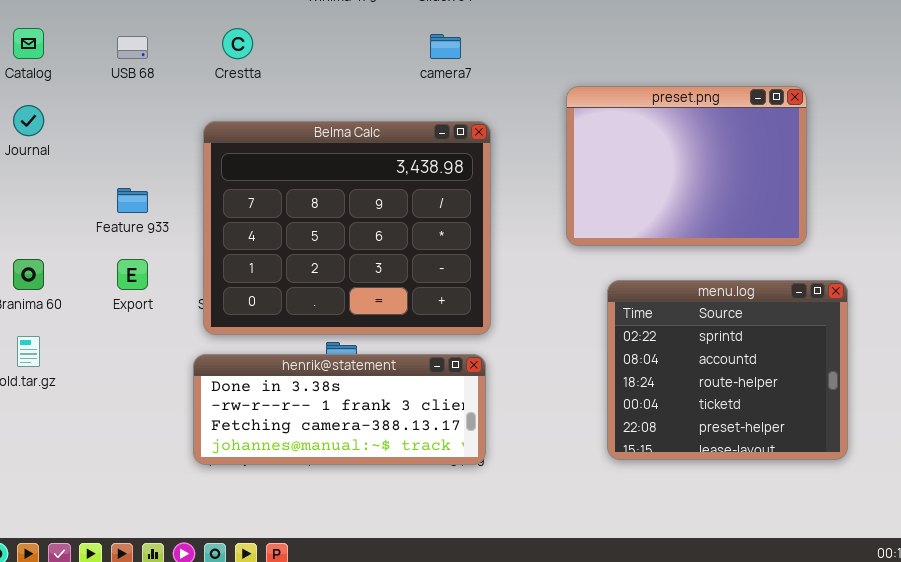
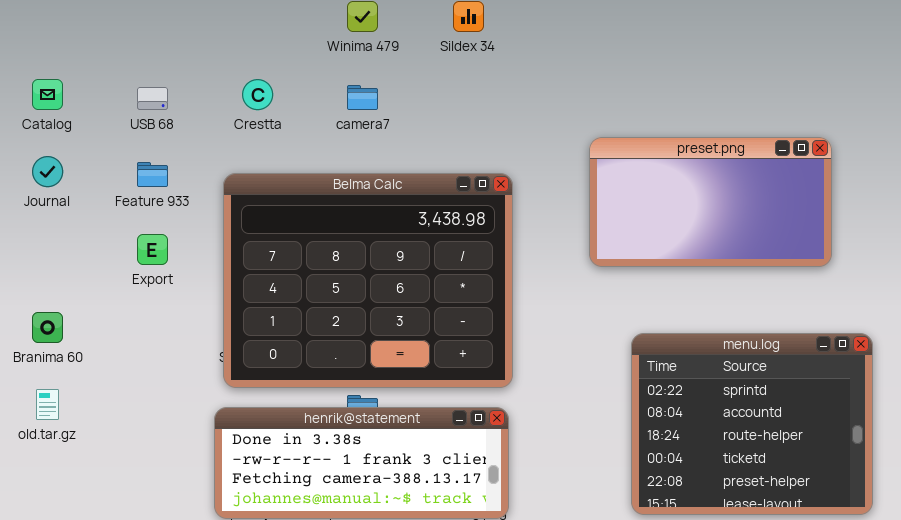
camera7: [430,34,461,59] -> [347,85,378,110], moved
preset.png: [566,86,807,246] -> [589,137,832,267], resized
Feature 933: [117,188,148,213] -> [137,162,168,187], moved
Export: [117,259,148,290] -> [137,234,168,265], moved

